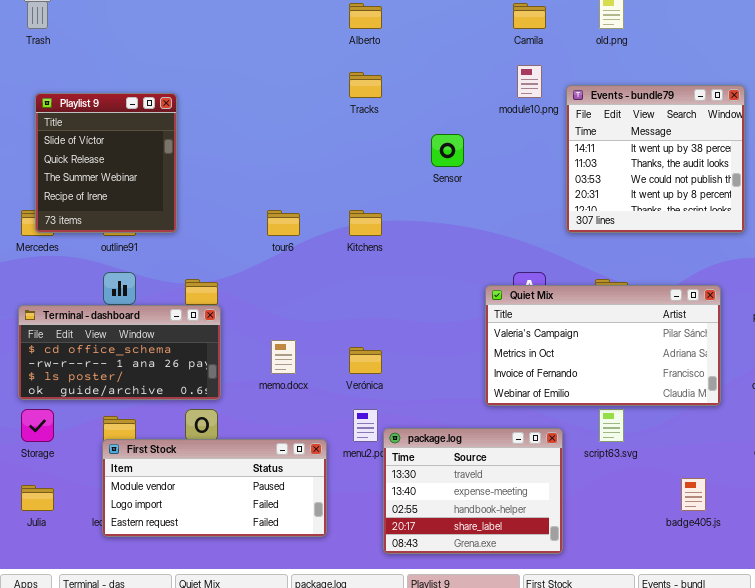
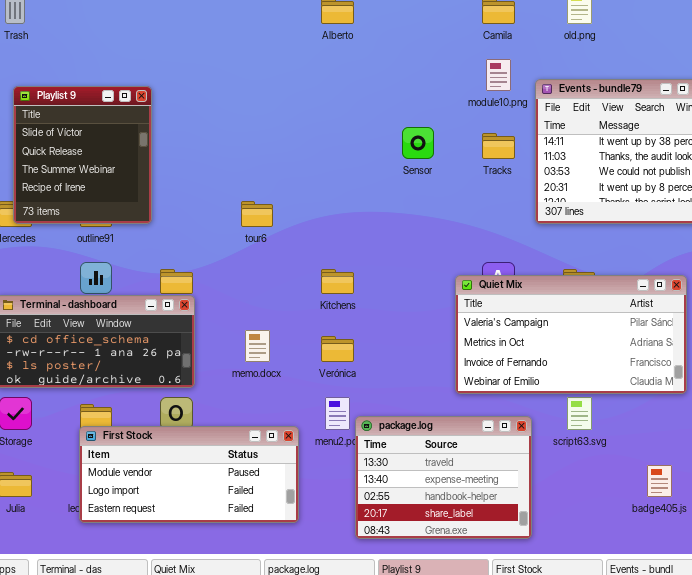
Tracks: [349,72,382,98] -> [482,133,515,159], moved
Kitchens: [349,210,382,236] -> [321,269,354,294], moved

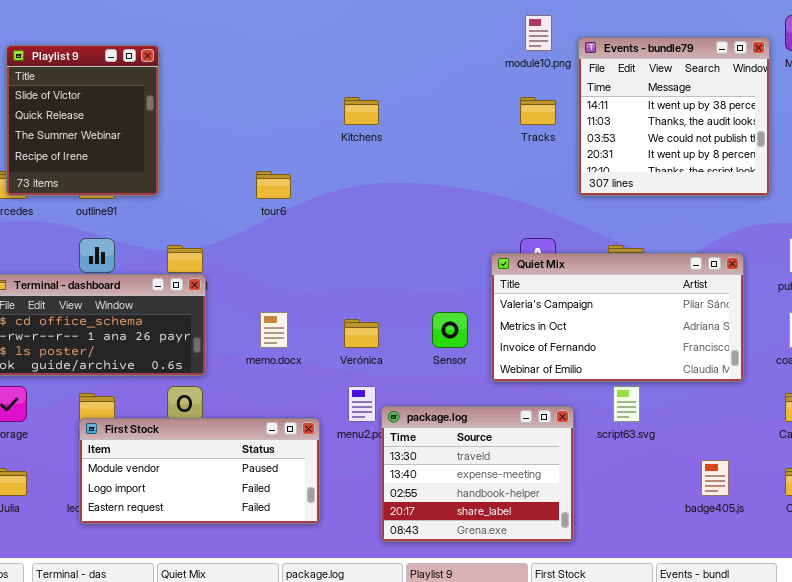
Sensor: [402,127,434,159] -> [432,312,468,348], moved
Kitchens: [321,269,354,294] -> [344,97,379,125], moved

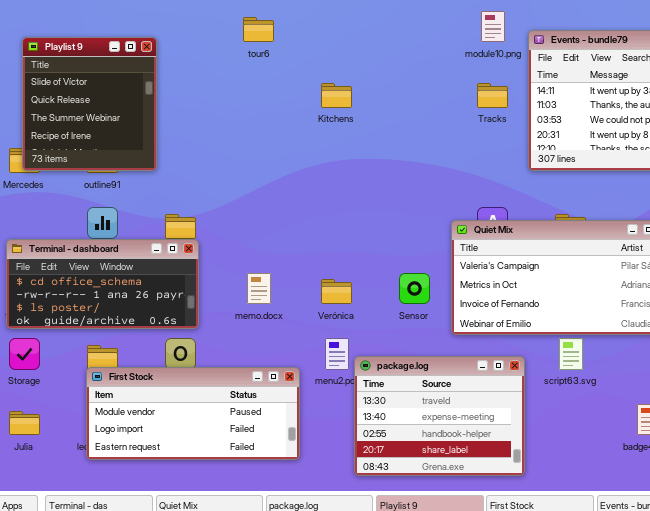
tour6: [256,171,291,199] -> [243,17,274,42], moved

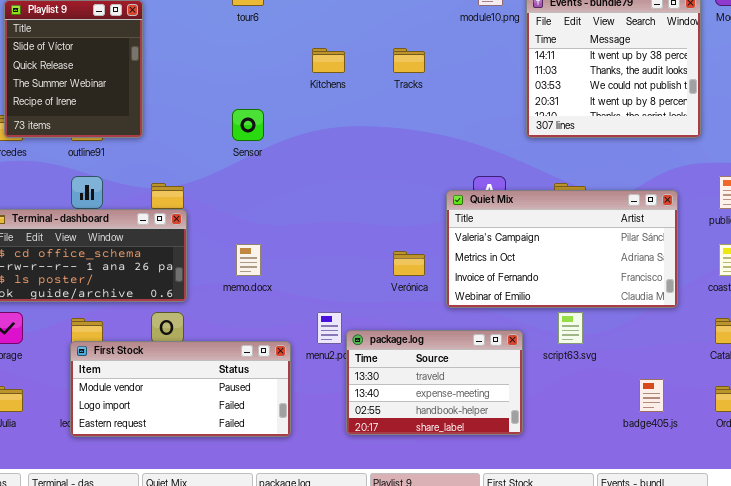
Tracks: [477,83,508,108] -> [393,48,425,73], moved
Sensor: [399,273,430,304] -> [232,109,264,141], moved
Verónica: [321,279,352,304] -> [393,251,425,276], moved
package.log: [354,356,525,476] -> [346,330,523,435], resized

